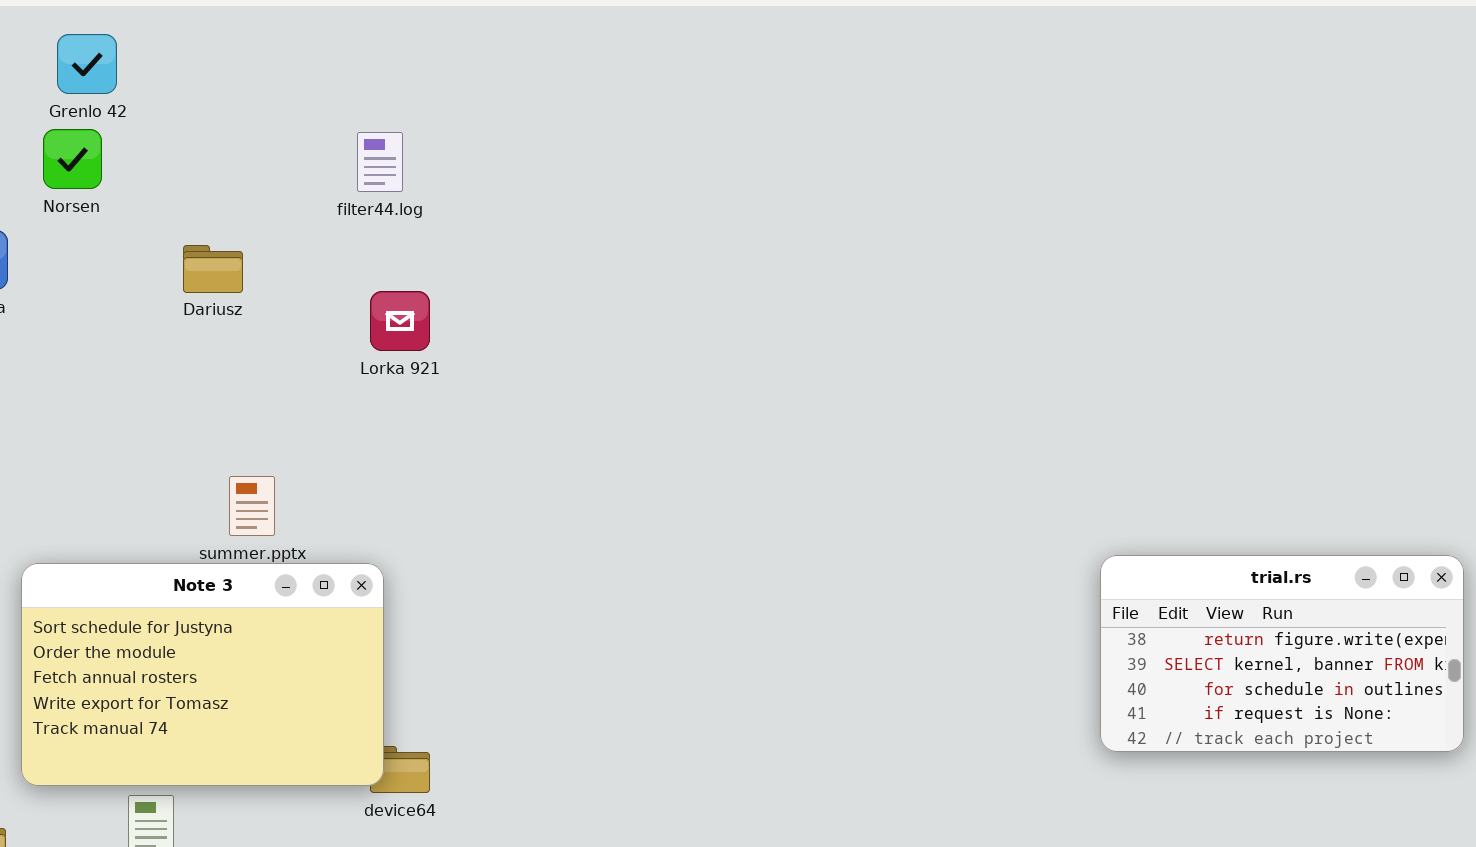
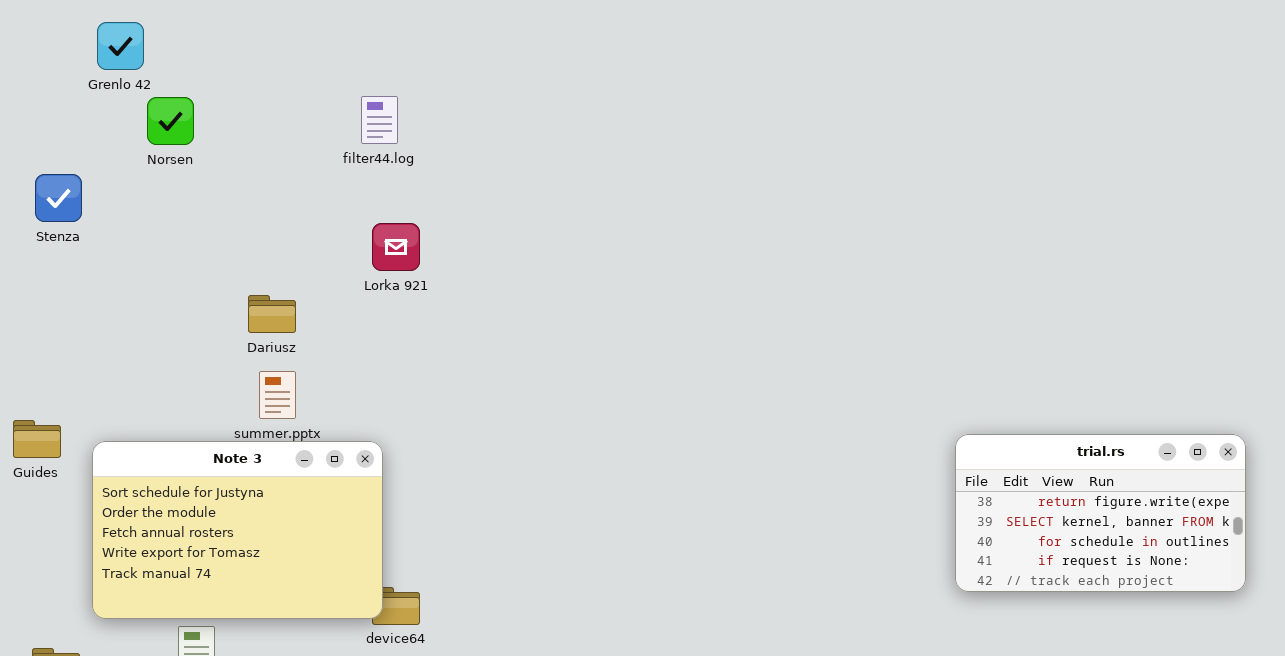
Grenlo 42: [57,34,117,94] -> [97,22,144,70], moved
Norsen: [43,129,102,189] -> [147,97,194,145], moved
Dariusz: [183,245,243,293] -> [248,295,296,333], moved

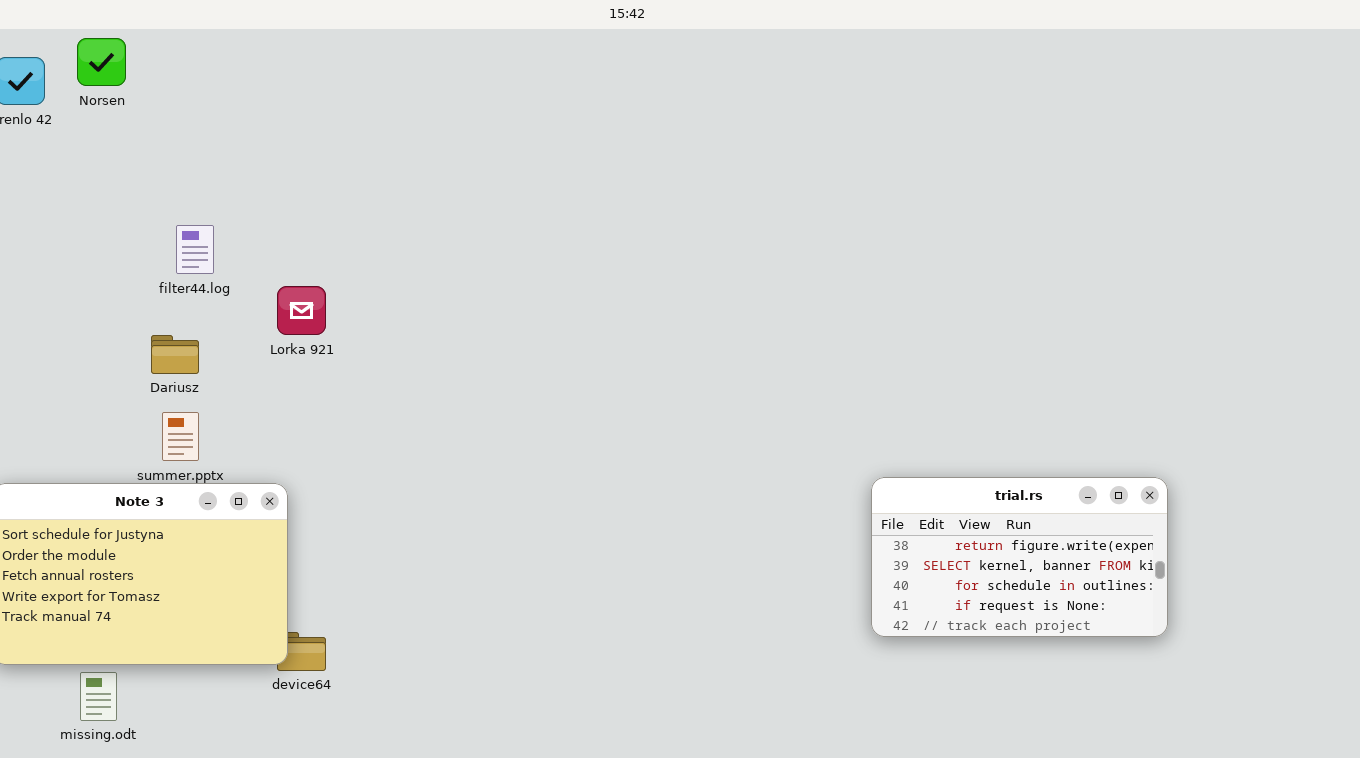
filter44.log: [361,96,398,144] -> [176,225,214,274], moved
Norsen: [147,97,194,145] -> [77,38,126,86], moved
Lorka 921: [372,223,420,271] -> [277,286,326,335], moved

